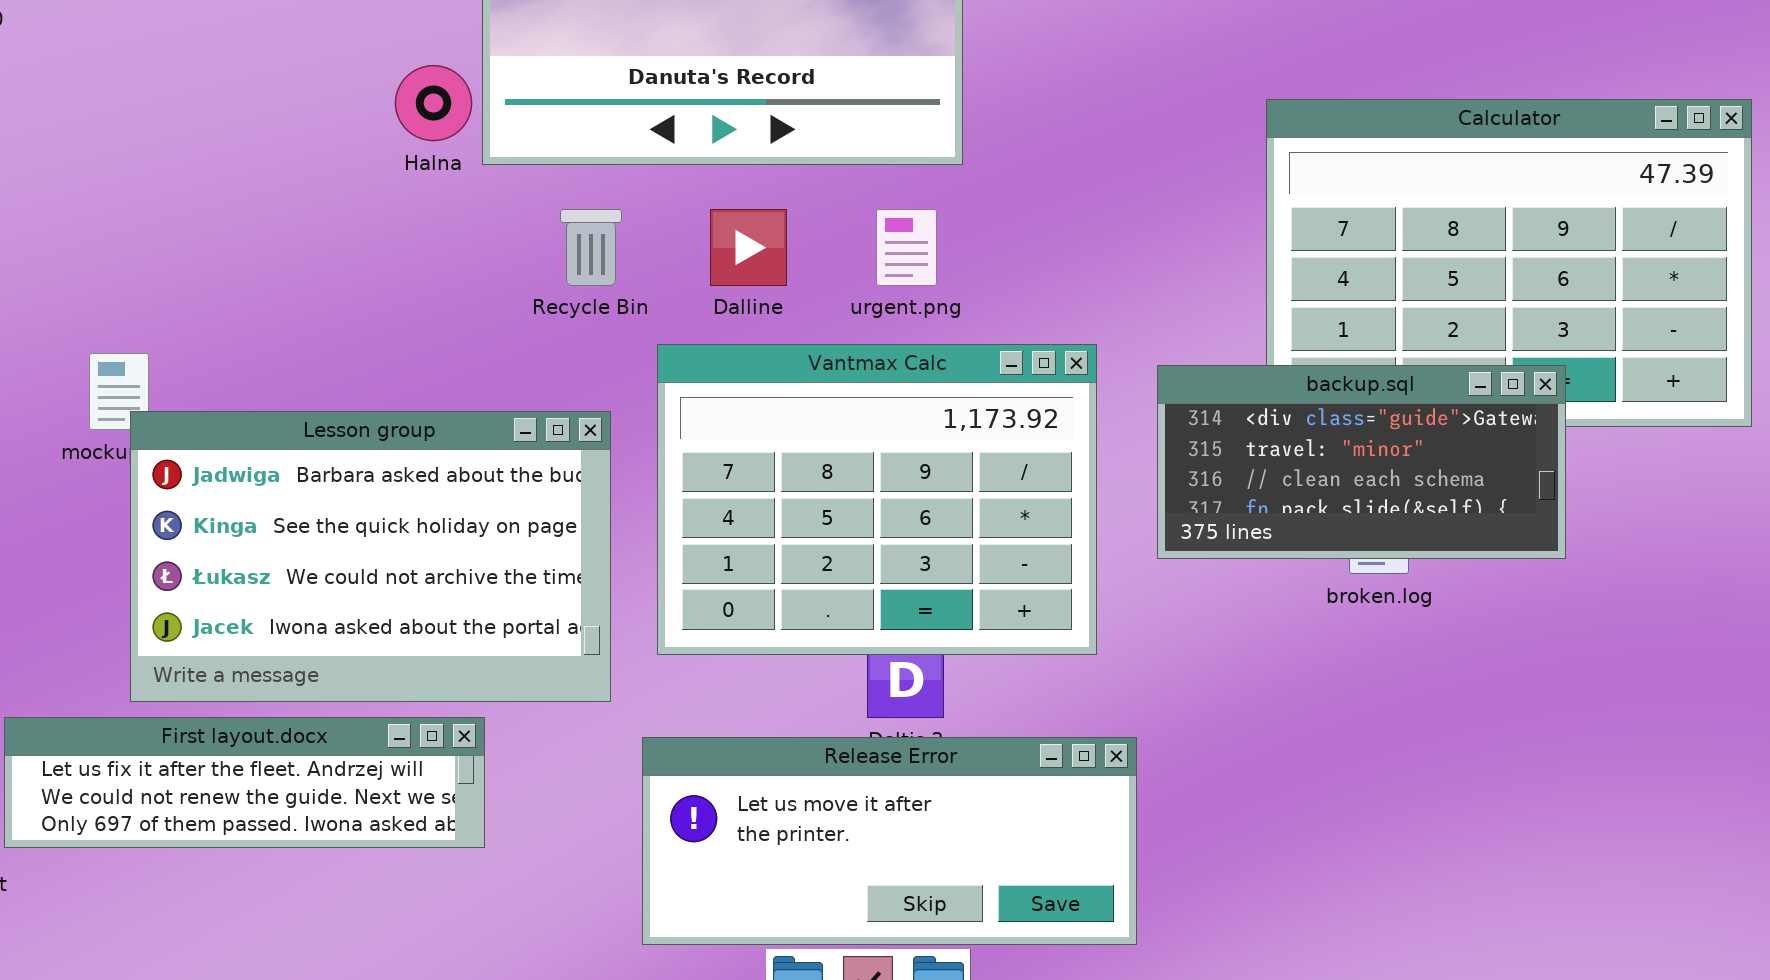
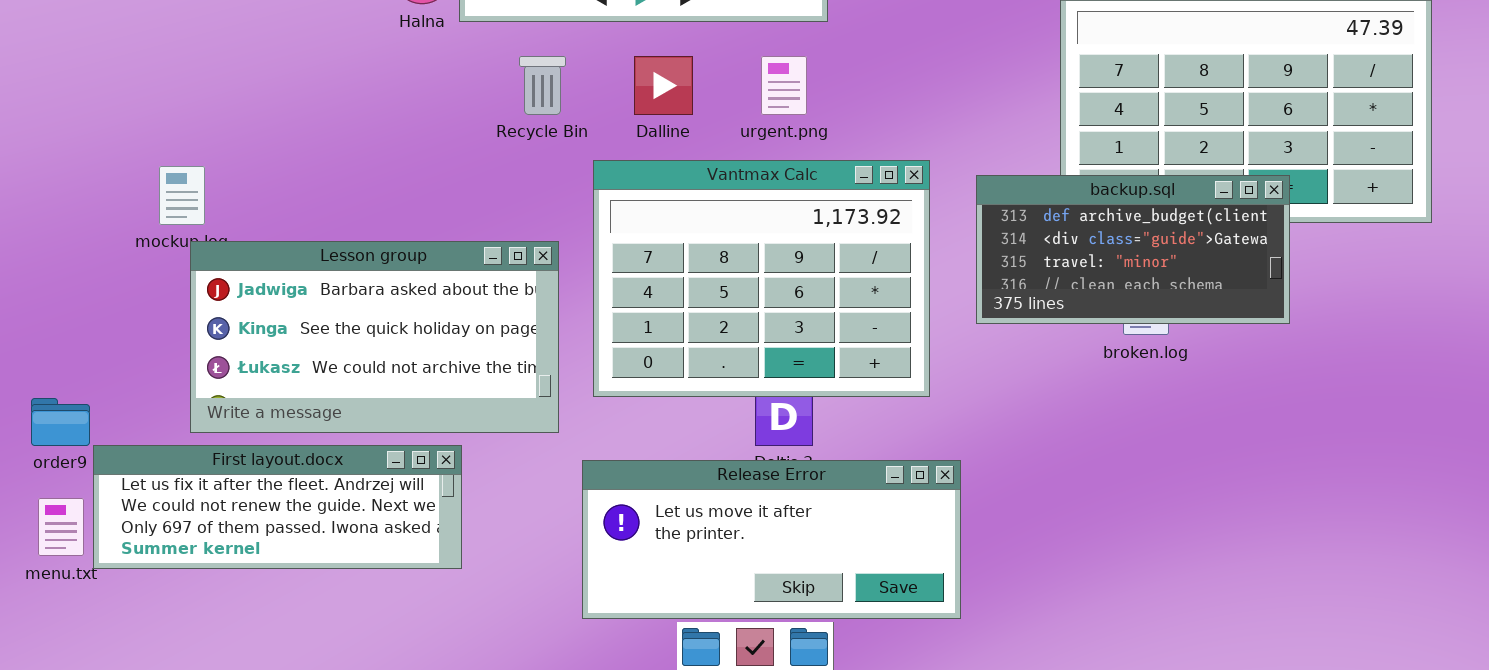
backup.sql: [1157,365,1566,559] -> [976,175,1290,324], scrolled up 1 row
Lesson group: [130,411,611,702] -> [190,241,559,433], resized
First layout.docx: [4,717,485,848] -> [93,445,462,569], resized

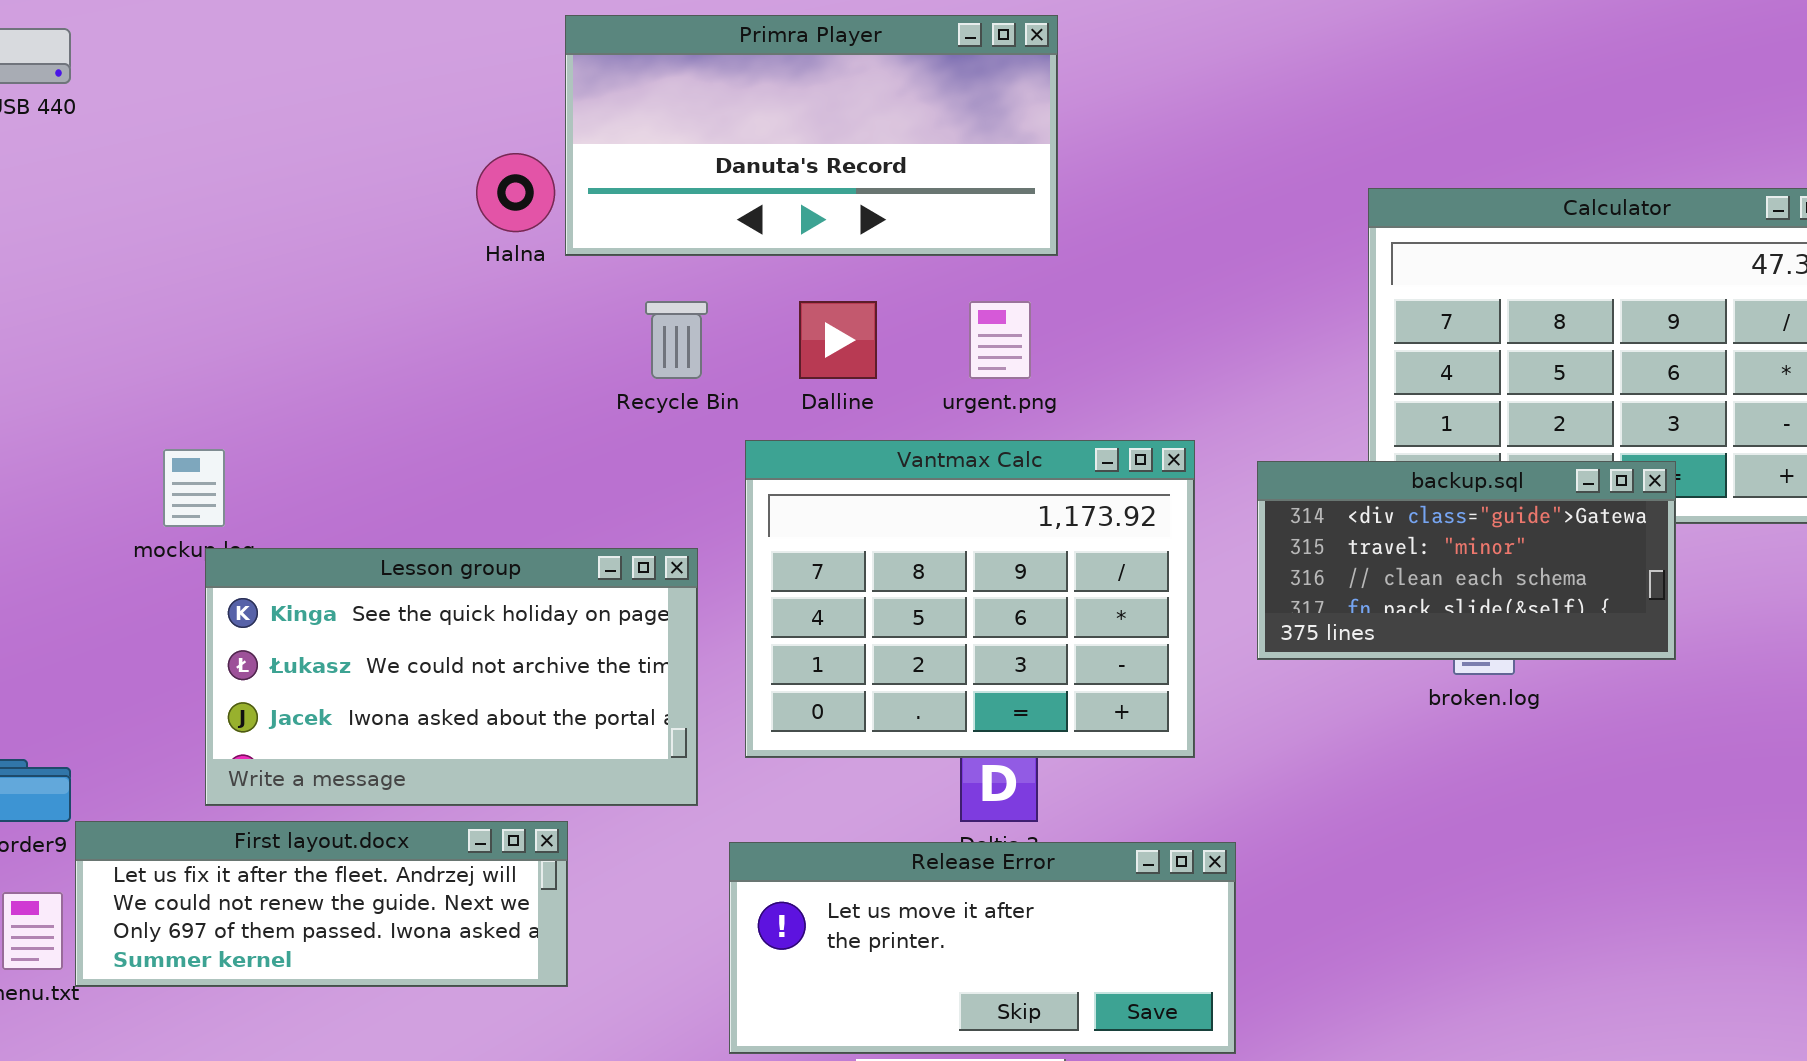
backup.sql: [976,175,1290,324] -> [1257,461,1676,660], scrolled down 1 row
Lesson group: [190,241,559,433] -> [205,548,698,806], scrolled down 1 row

